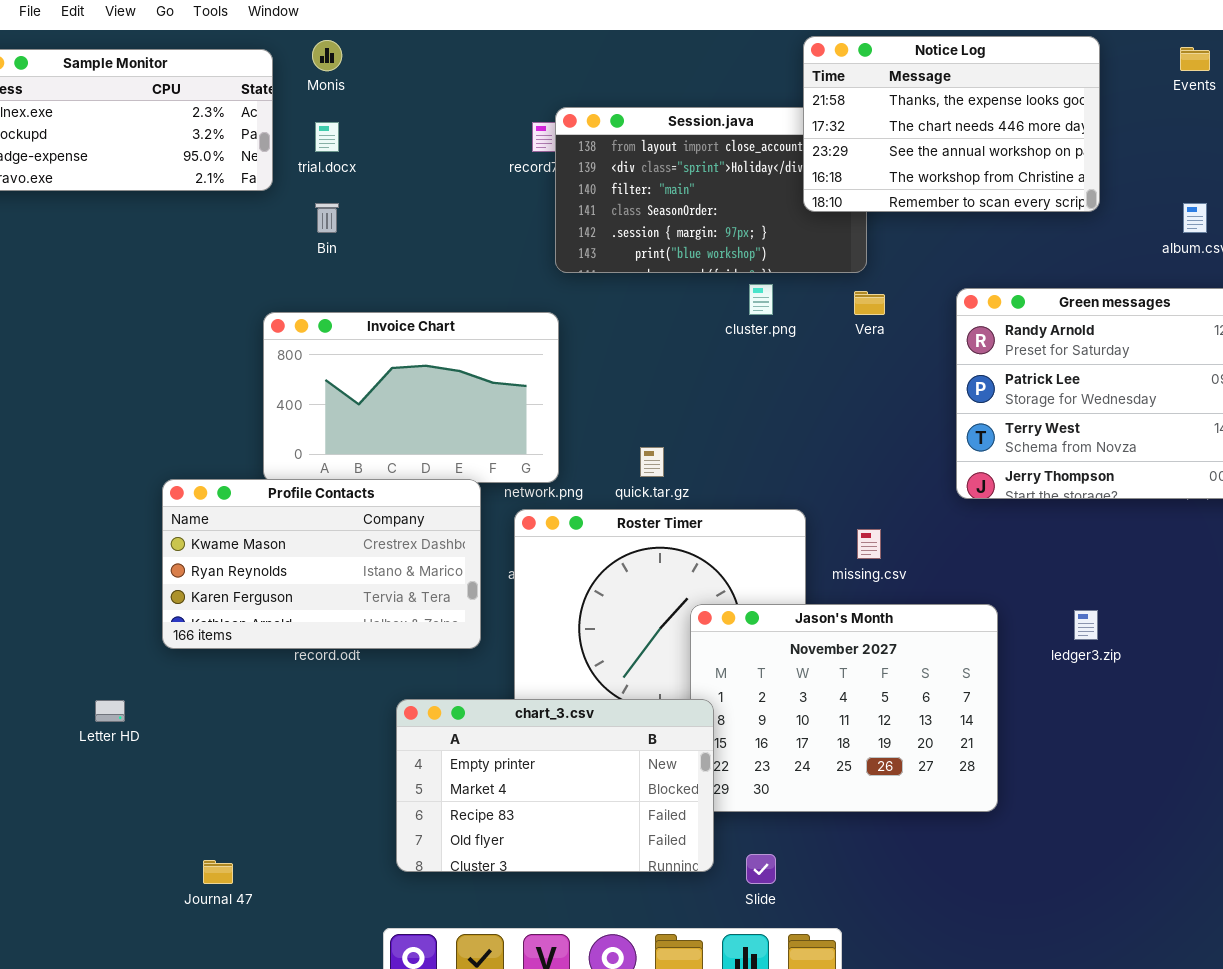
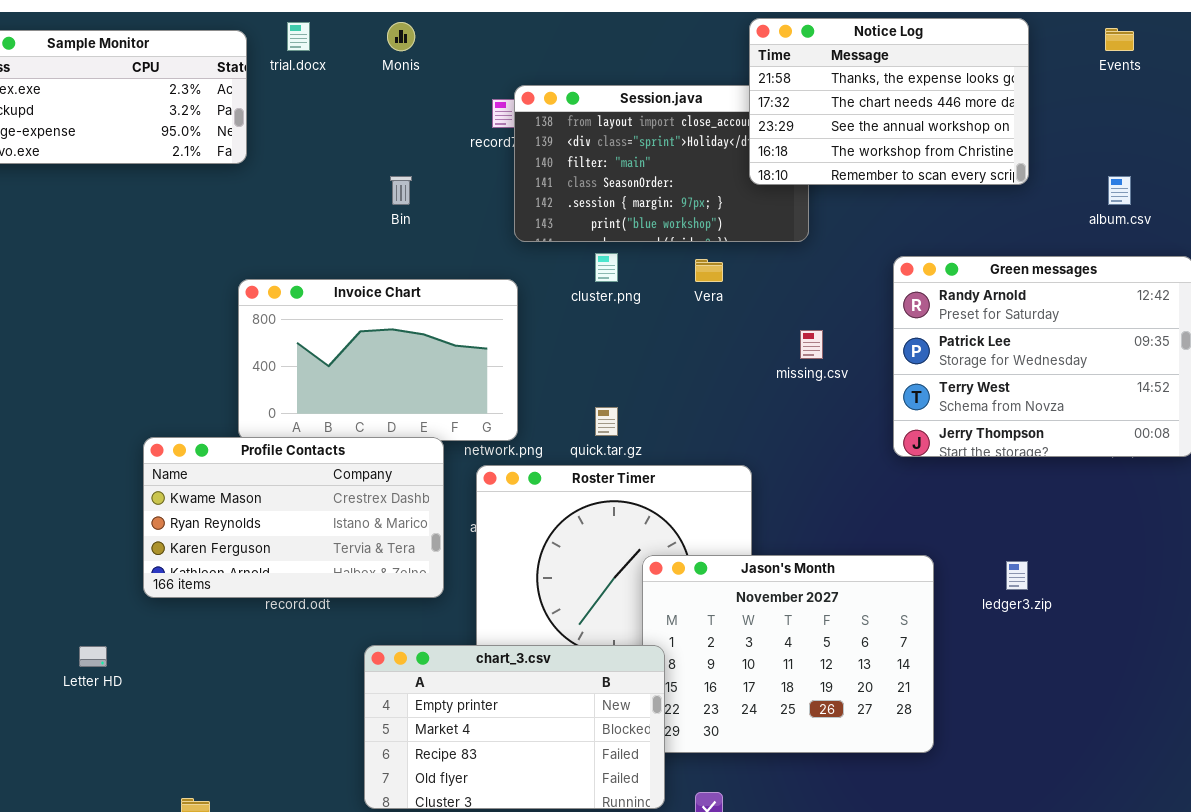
Monis: [312,40,342,71] -> [387,22,415,51], moved
trial.docx: [315,122,339,152] -> [287,22,310,51], moved
Bin: [315,203,339,233] -> [390,176,412,205], moved
cluster.png: [749,284,773,315] -> [595,253,618,282], moved
Vera: [854,291,885,315] -> [695,259,723,282], moved
missing.csv: [857,529,881,559] -> [800,330,823,359], moved

